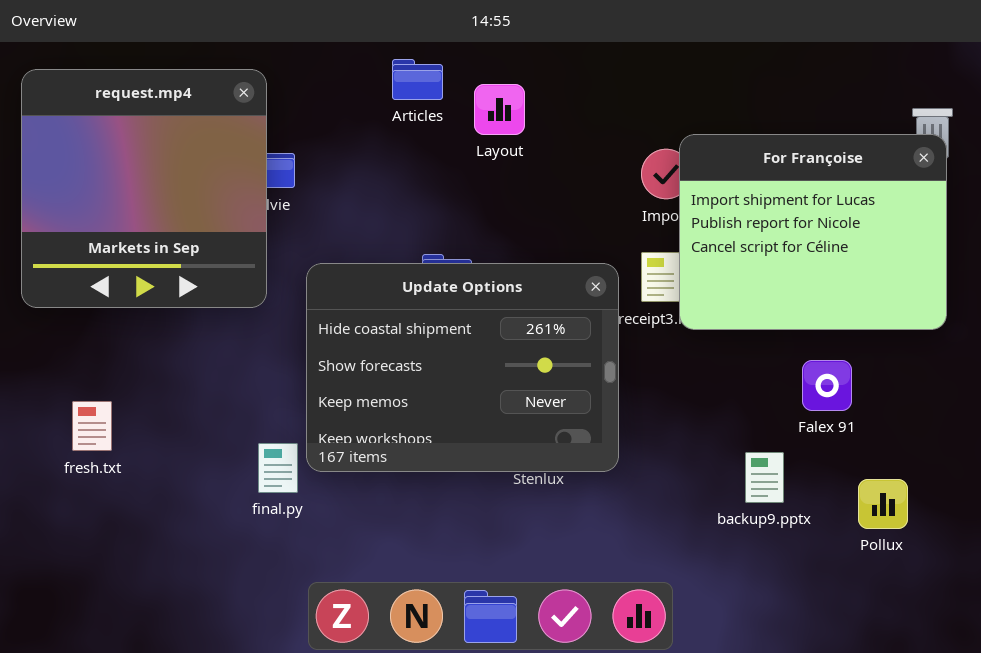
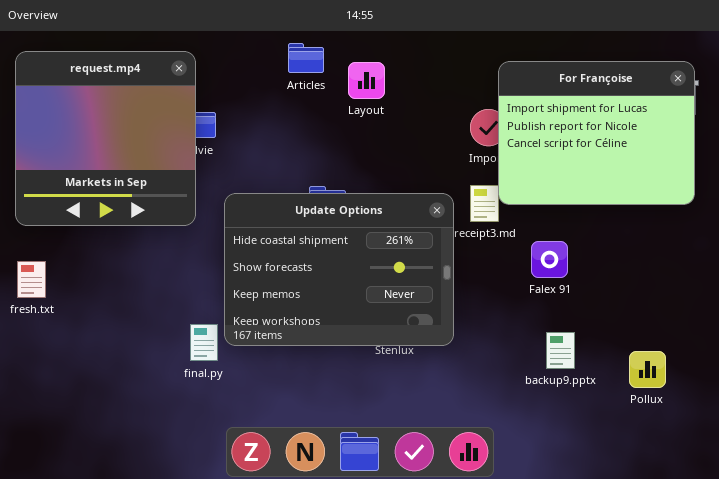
For Françoise: [679,134,947,330] -> [498,61,695,205], moved
Falex 91: [802,360,852,411] -> [531,241,568,278], moved
fresh.txt: [72,401,112,451] -> [17,261,46,298], moved

